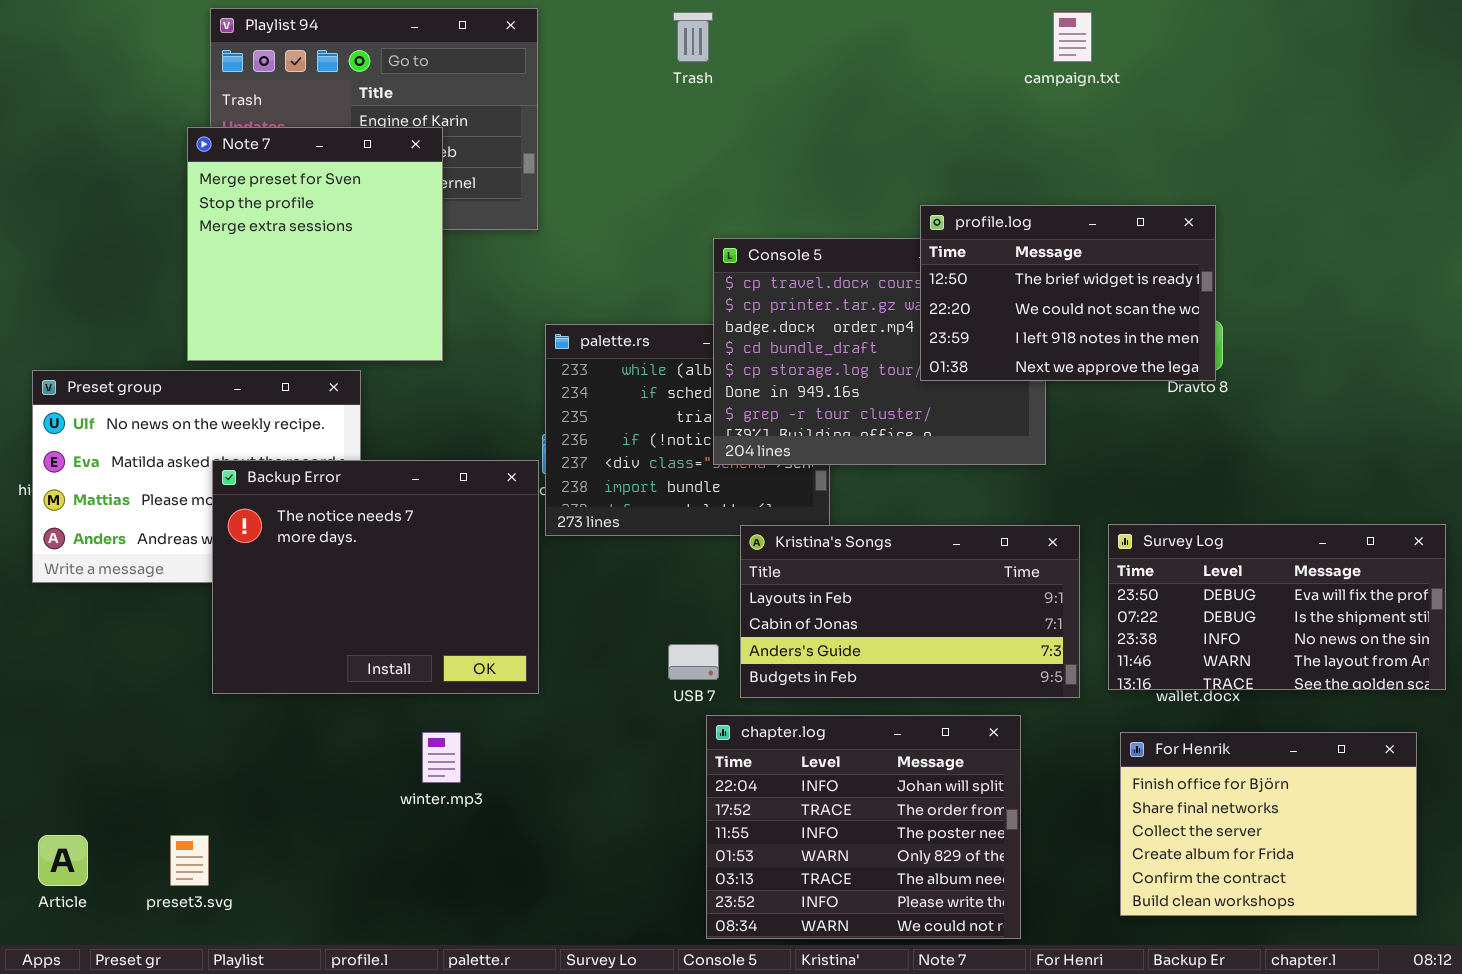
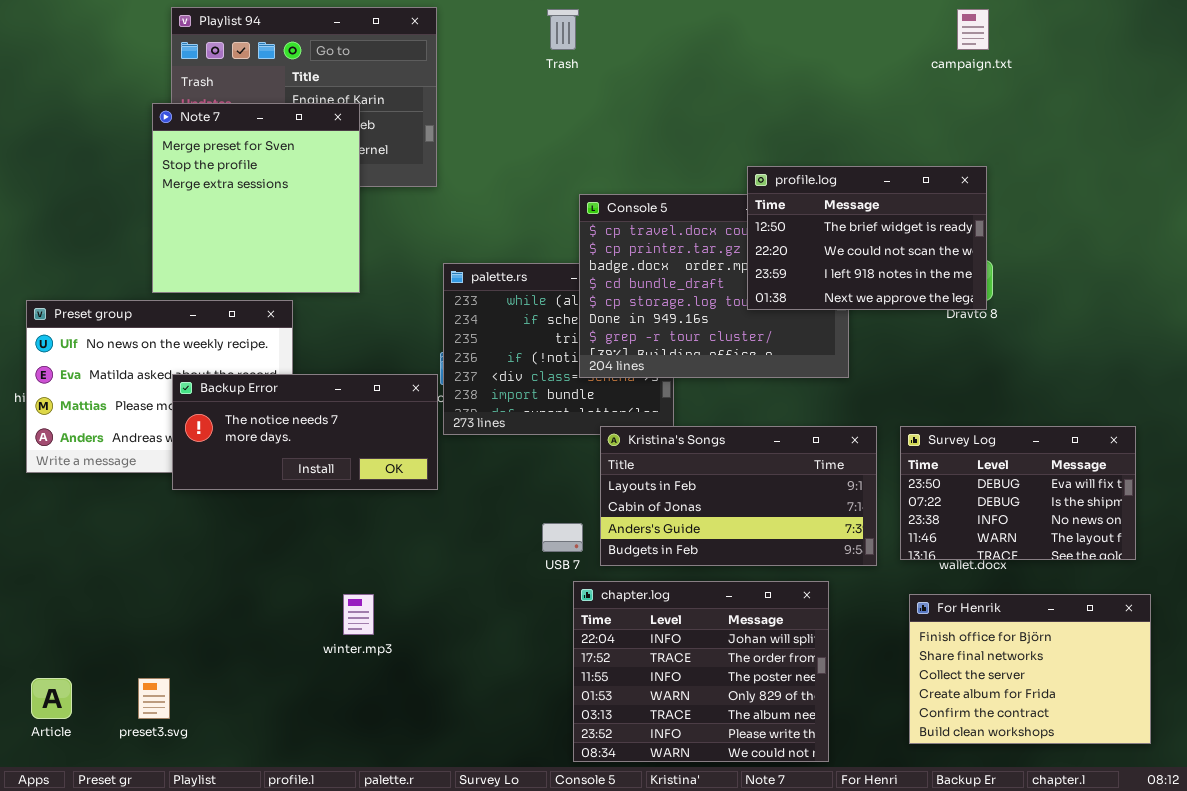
campaign.txt: [1053,12,1092,62] -> [957,9,989,50], moved
Backup Error: [212,460,539,694] -> [172,374,438,490], resized
Survey Log: [1108,524,1446,690] -> [900,426,1136,560], resized

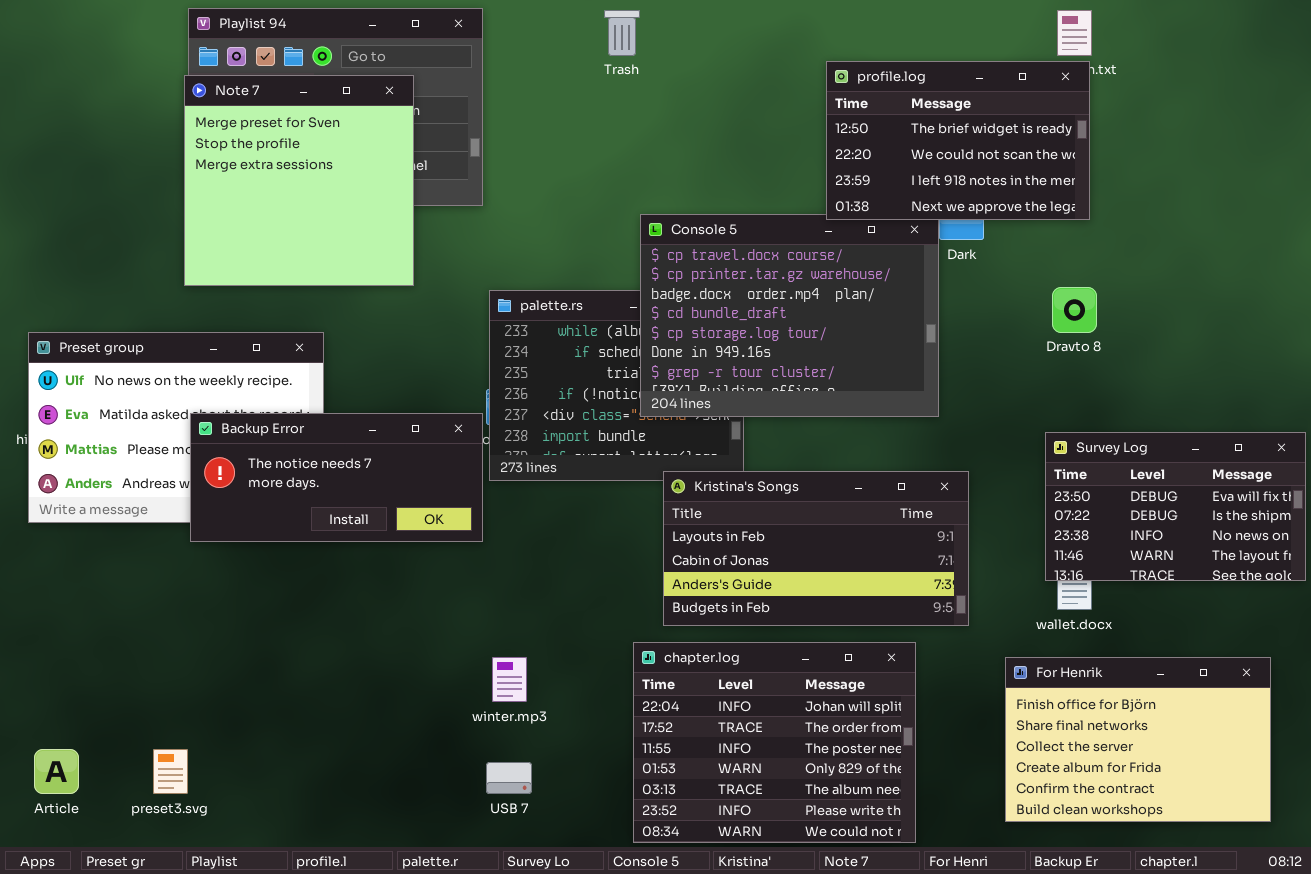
Note 7: [152,103,360,293] -> [184,75,414,286], moved
profile.log: [747,166,987,310] -> [826,61,1090,220], moved
Survey Log: [900,426,1136,560] -> [1045,432,1306,581], moved
USB 7: [542,523,583,552] -> [486,762,532,794], moved
winter.mp3: [343,594,374,635] -> [492,657,527,702], moved

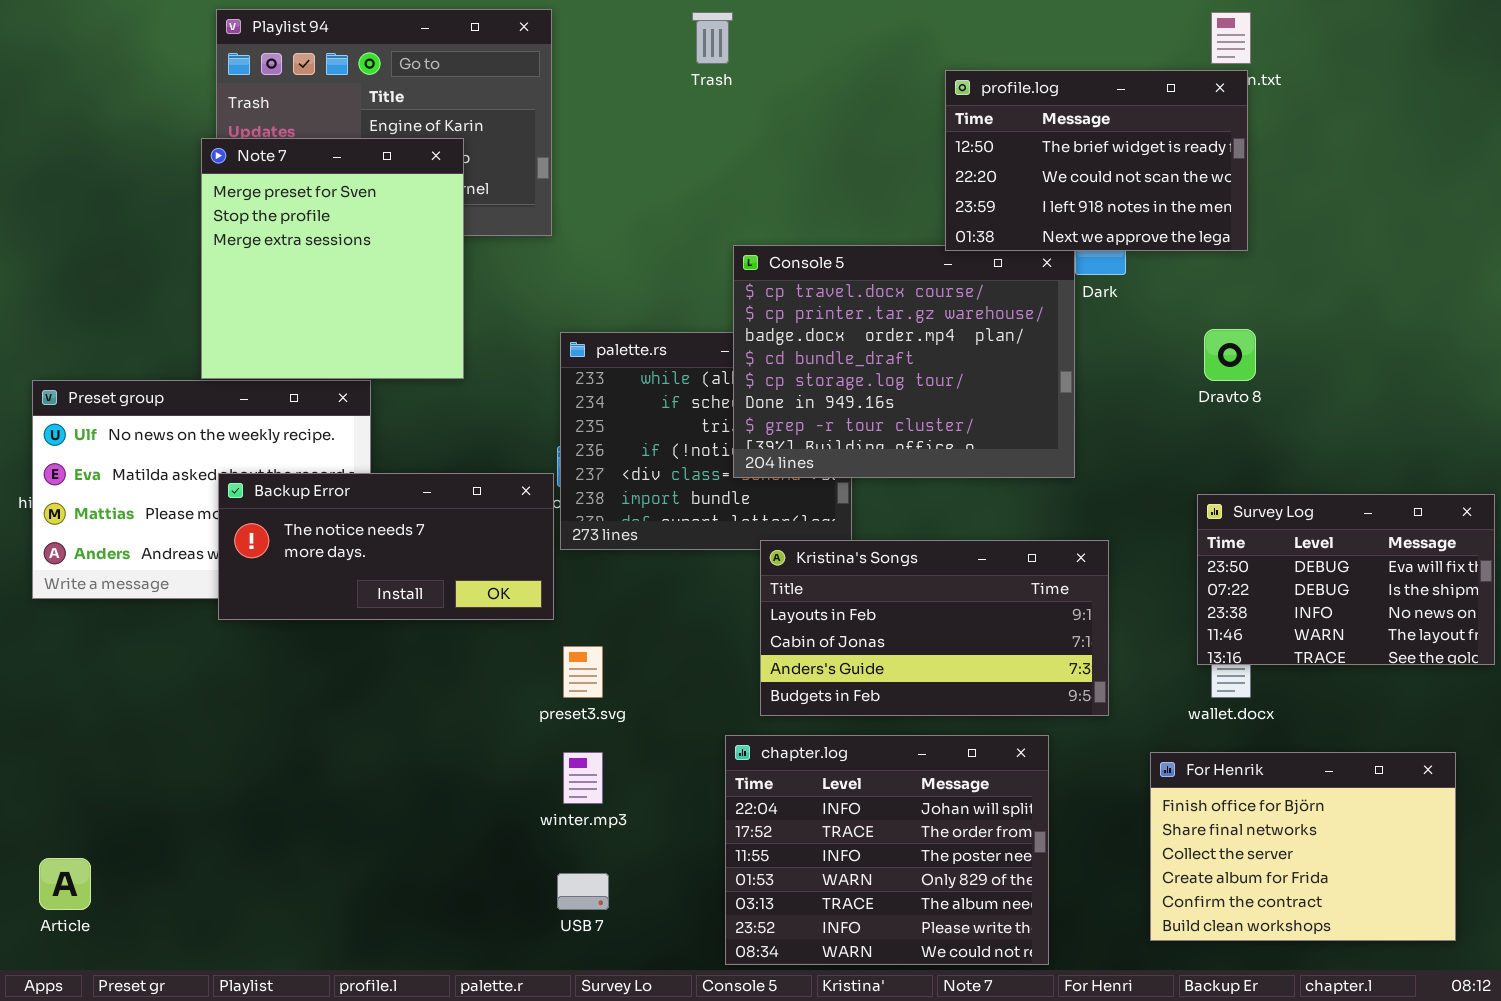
Note 7: [184,75,414,286] -> [201,138,464,379], moved
preset3.svg: [153,749,188,794] -> [563,646,603,698], moved

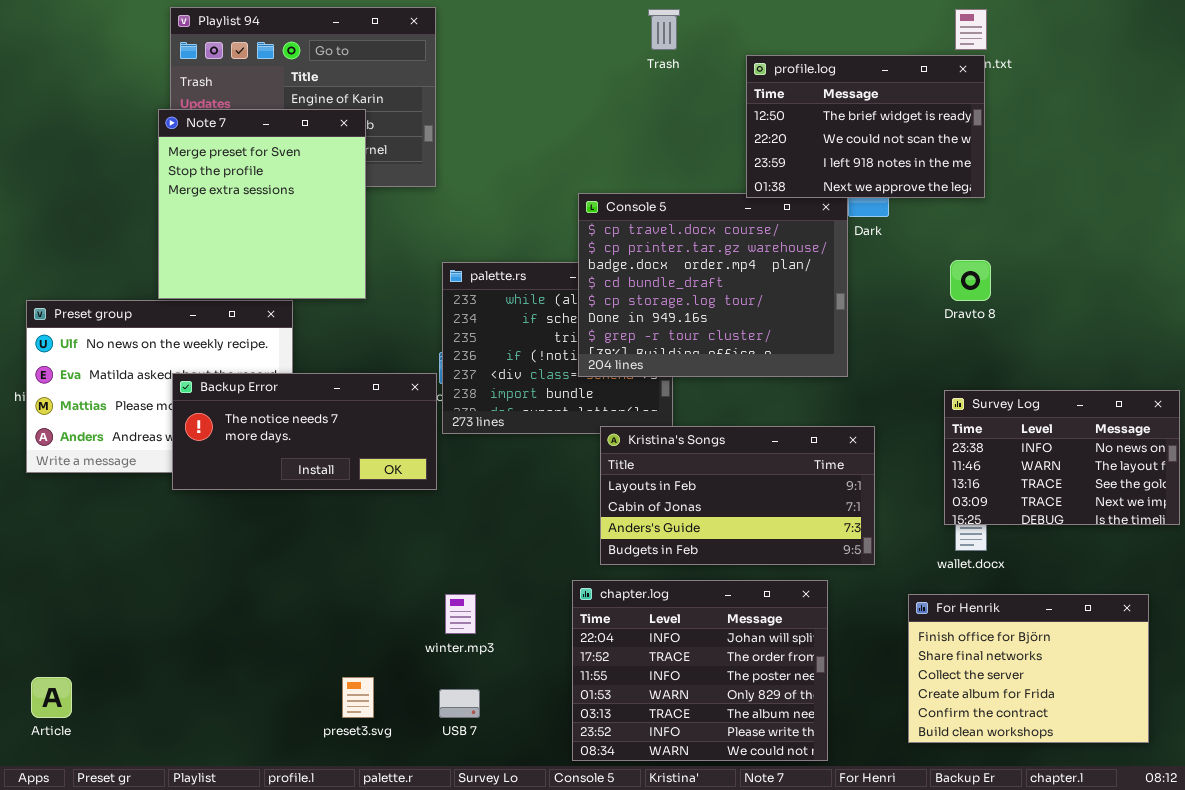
Trash: [692,12,733,64] -> [648,9,680,50], moved
Survey Log: [1197,494,1495,665] -> [944,390,1180,525], scrolled down 2 rows
preset3.svg: [563,646,603,698] -> [342,677,374,718], moved

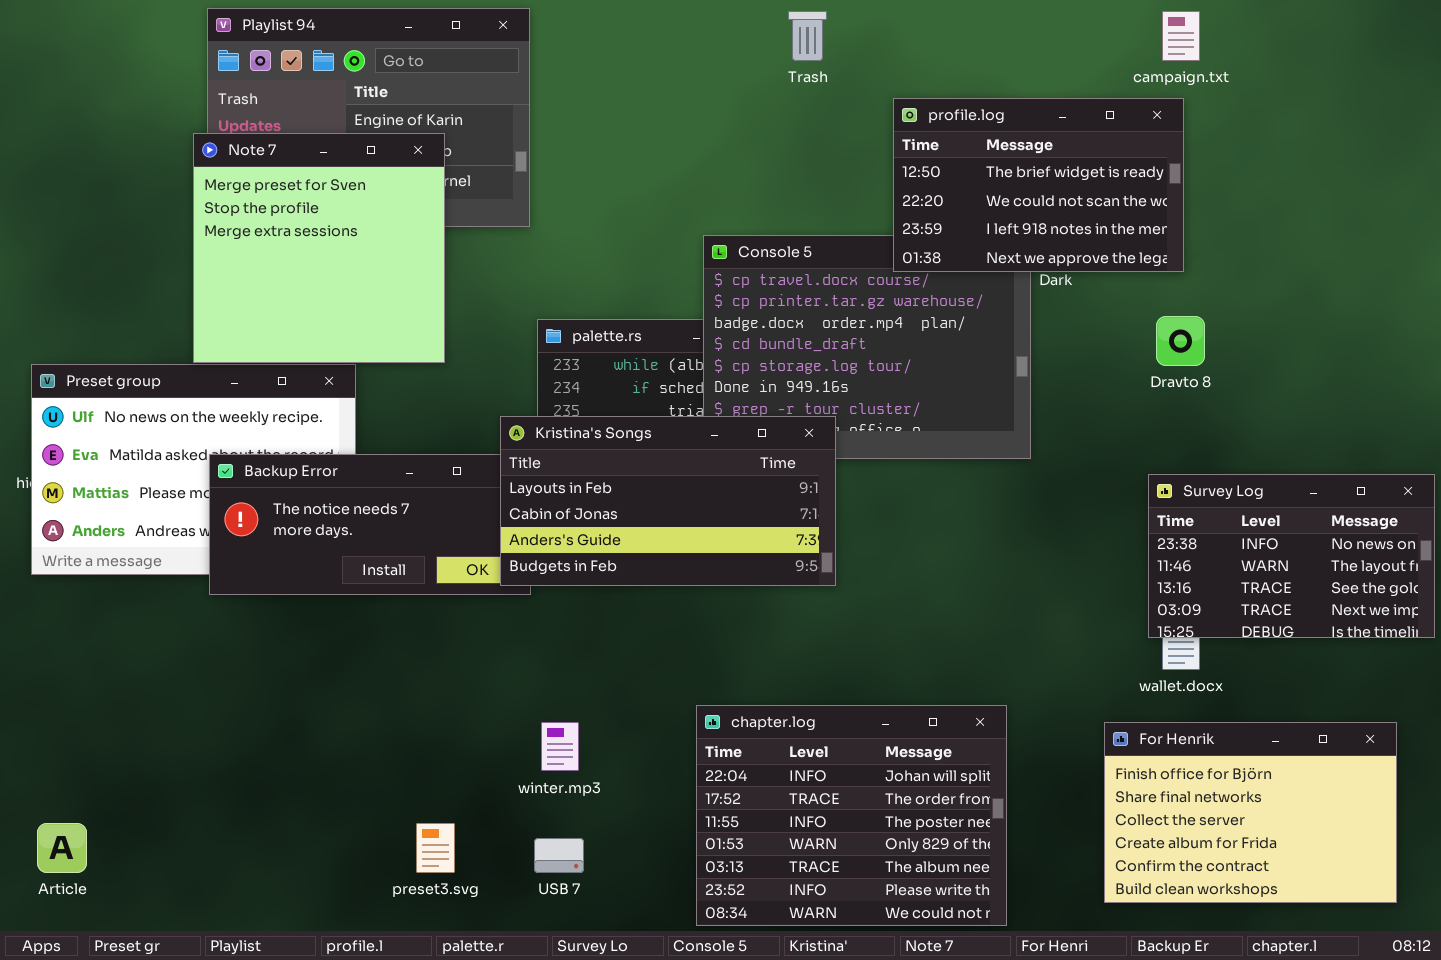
profile.log: [746,55,985,198] -> [893,98,1184,272], moved
Kristina's Songs: [600,426,875,565] -> [500,416,836,586], moved

